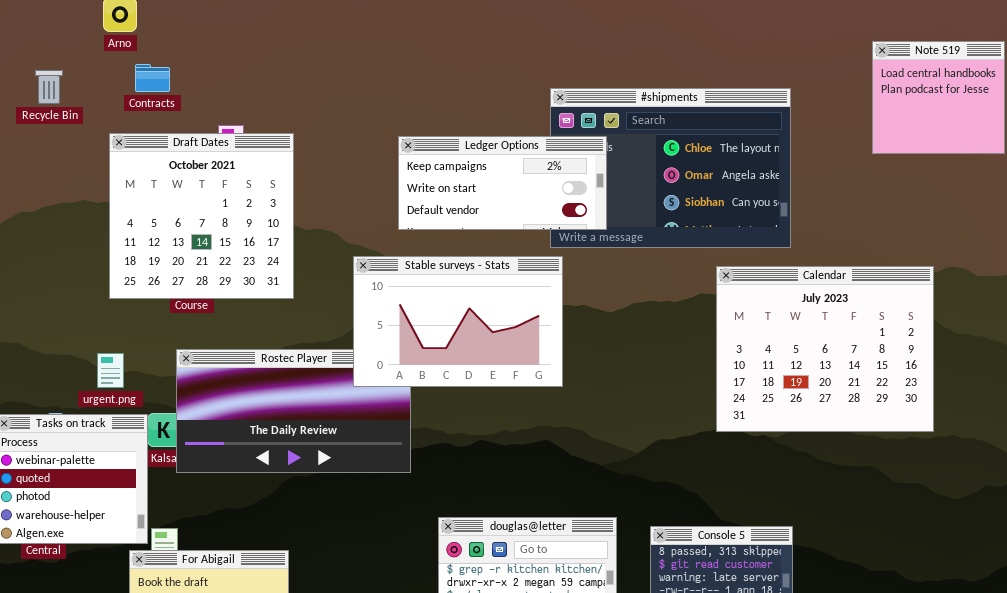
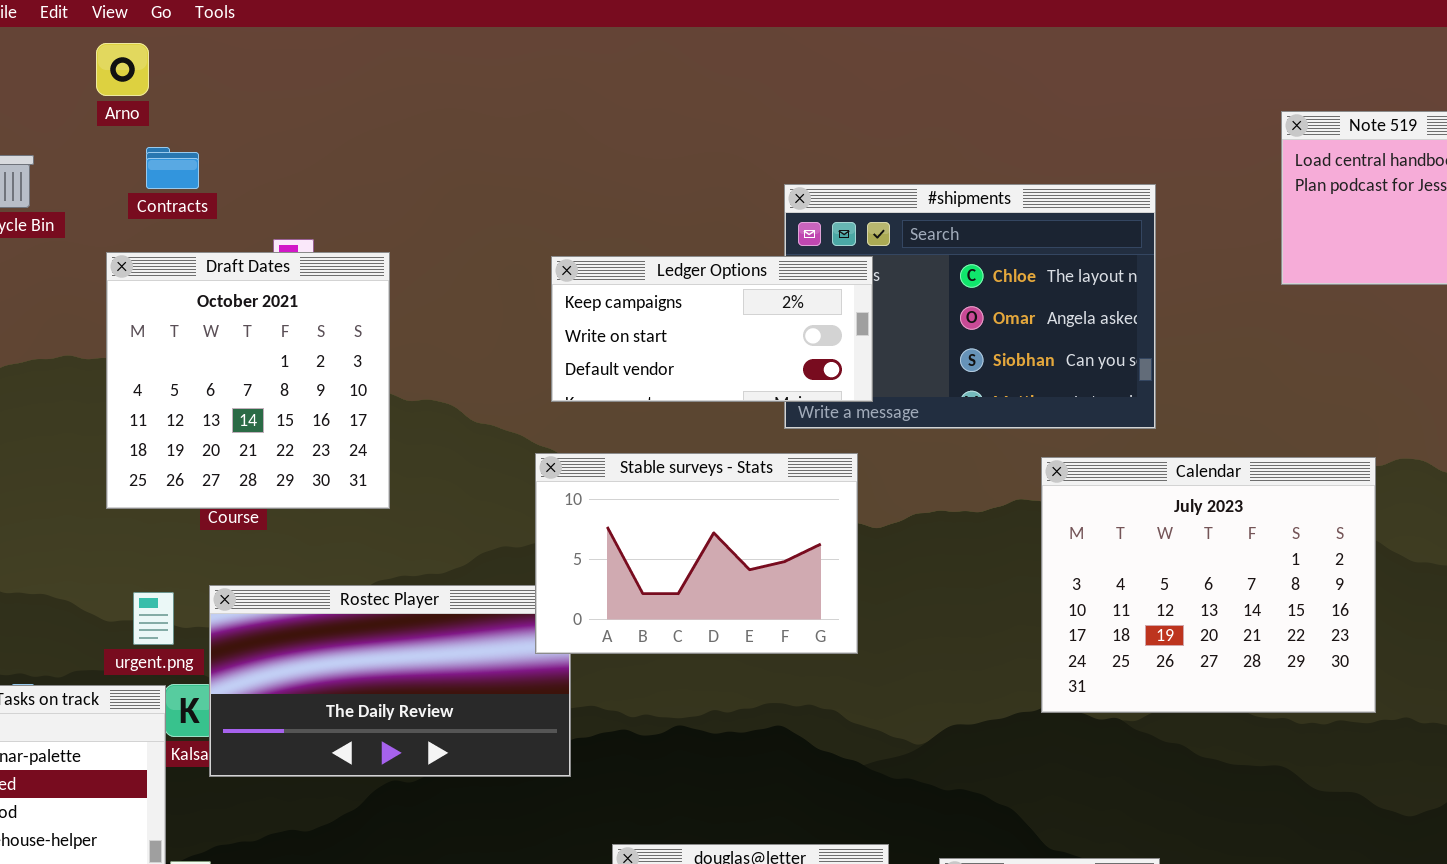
Stable surveys - Stats: [353,256,563,387] -> [535,453,858,654], moved
urgent.png: [97,353,124,388] -> [133,592,174,645], moved

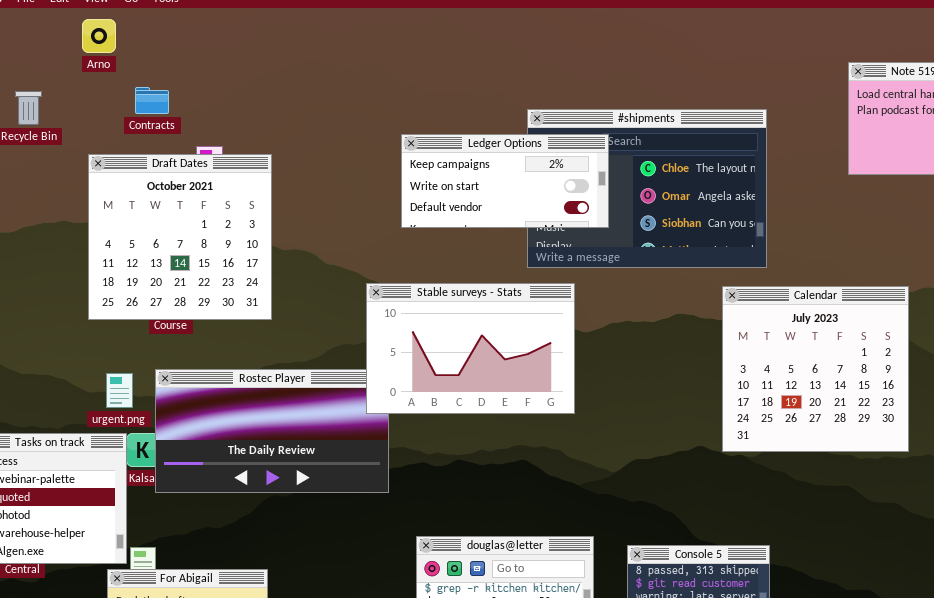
Contracts: [146,147,199,189] -> [135,87,169,114], moved
Ledger Options: [551,256,873,402] -> [401,134,609,228], moved
Calendar: [1041,457,1376,713] -> [722,286,909,452], resized

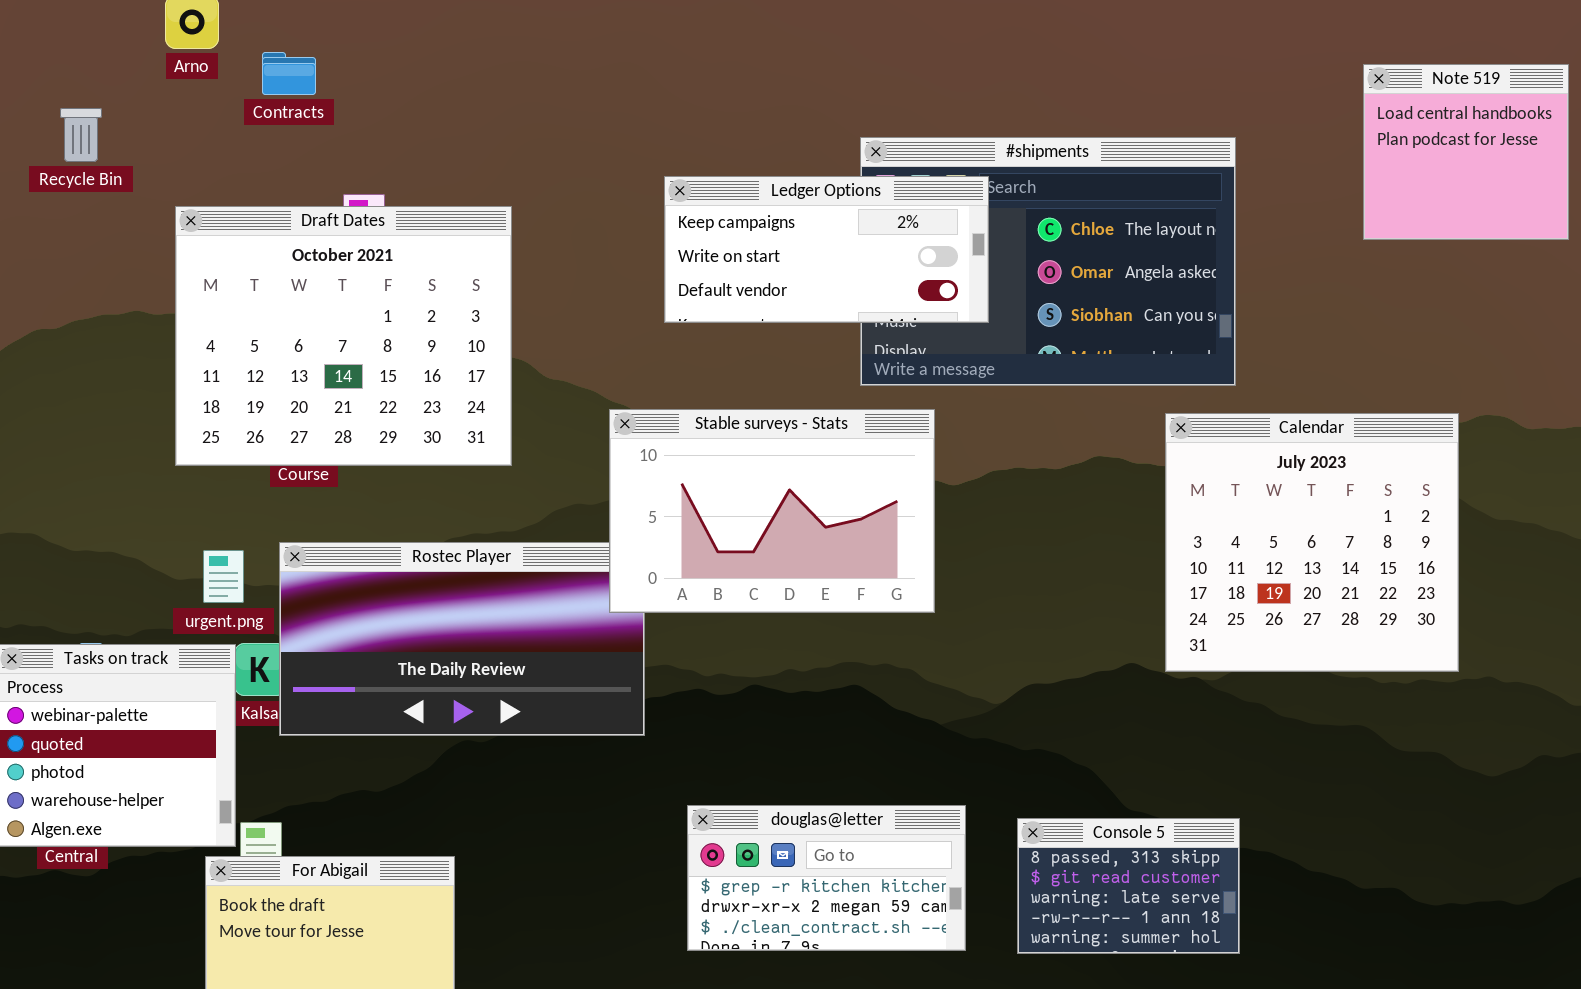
Contracts: [135,87,169,114] -> [262,52,316,95], moved
Draft Dates: [88,154,272,320] -> [175,206,512,466], resized

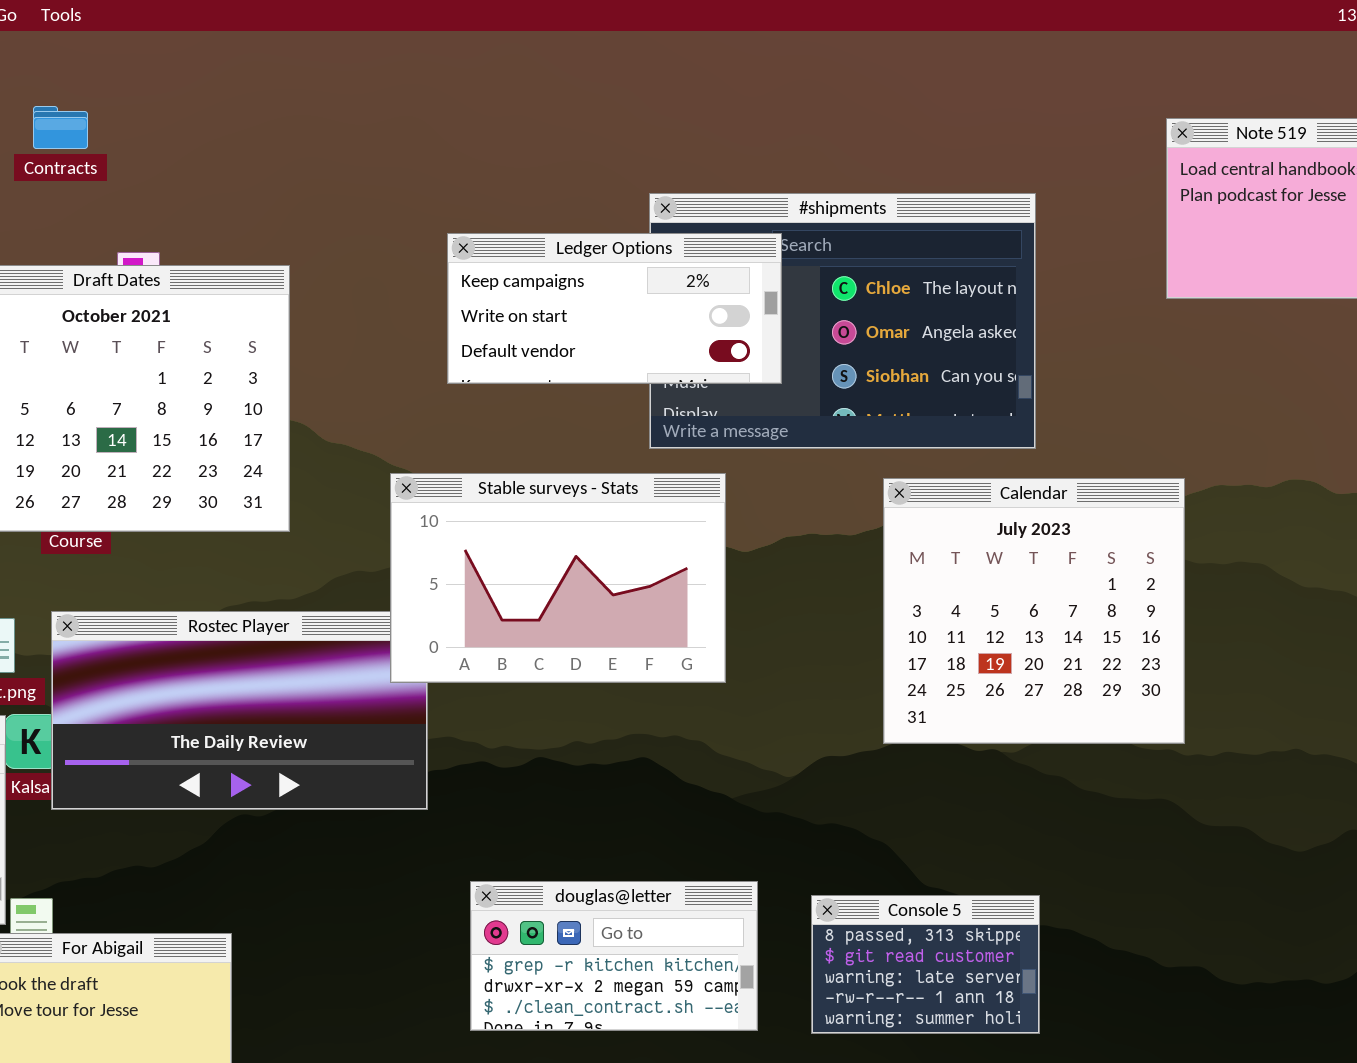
Calendar: [1165,413,1459,672] -> [883,478,1185,744], moved

